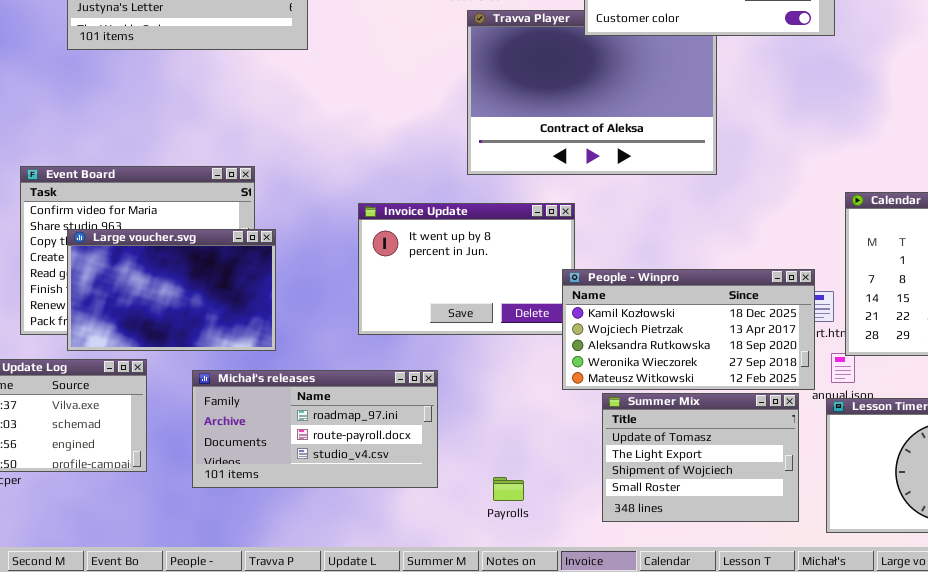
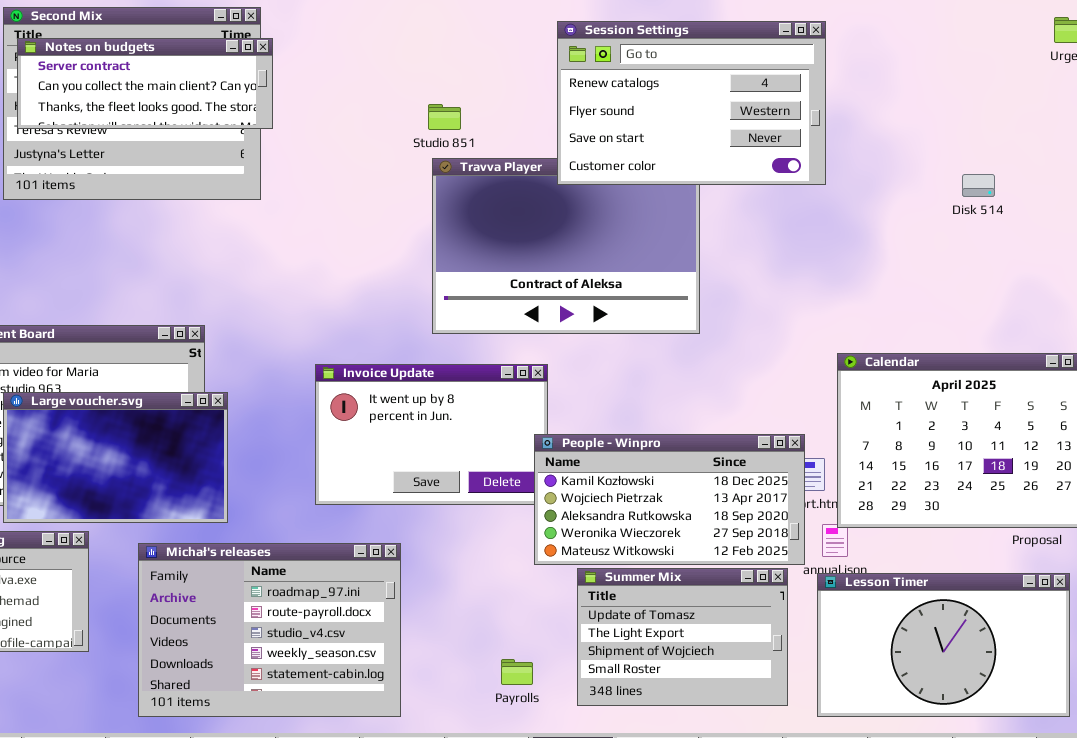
Michał's releases: [192,370,438,488] -> [138,543,401,717], resized
Payrolls: [493,477,524,501] -> [501,659,533,685], moved

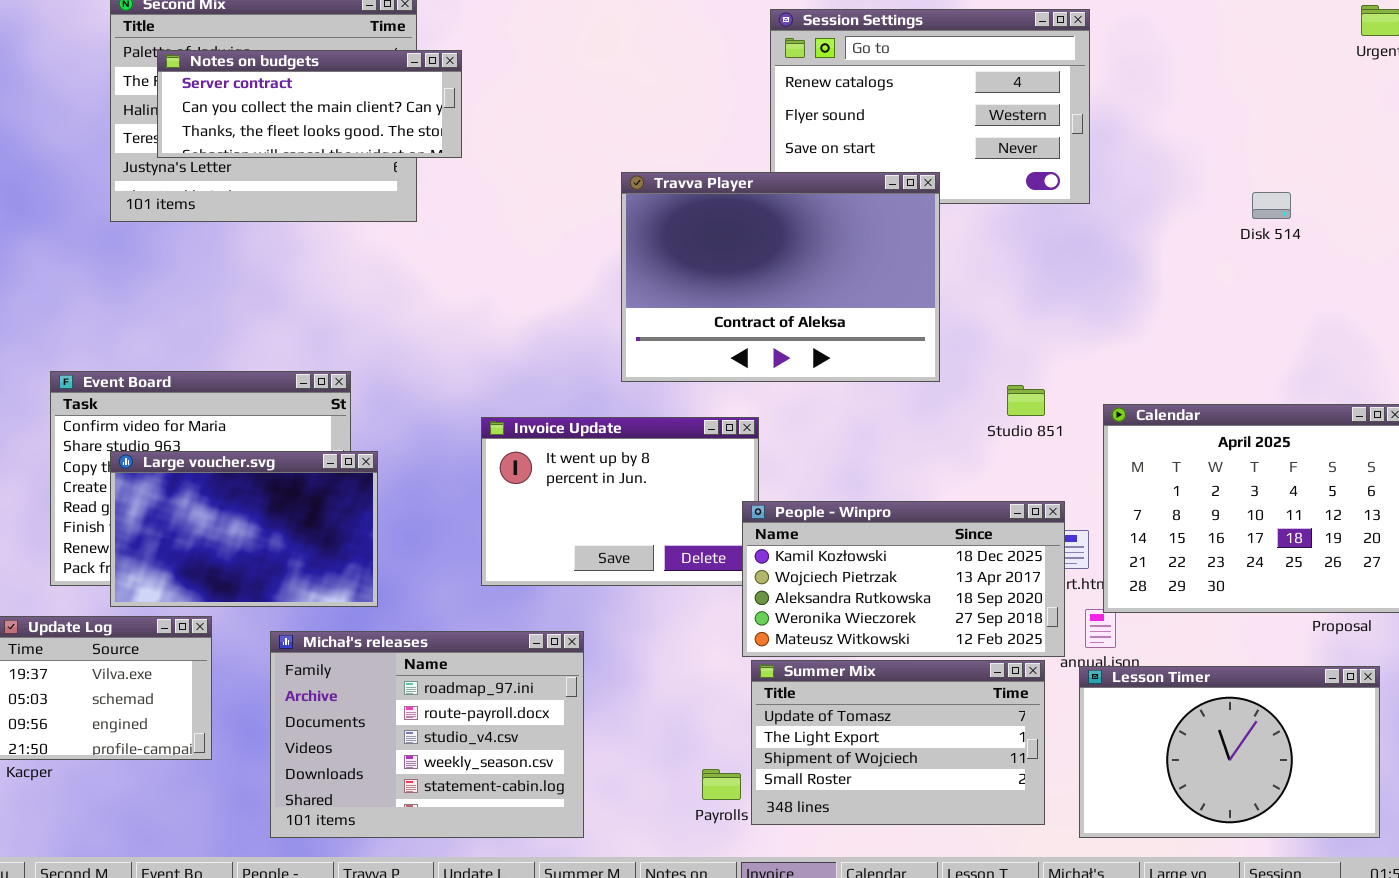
Notes on budgets: [17,38,273,129] -> [157,50,462,158], moved
Studio 851: [428,104,461,130] -> [1007,385,1045,416], moved
Travva Player: [432,158,700,334] -> [621,172,940,382], raised
Summer Mix: [577,568,788,706] -> [751,660,1045,825], resized

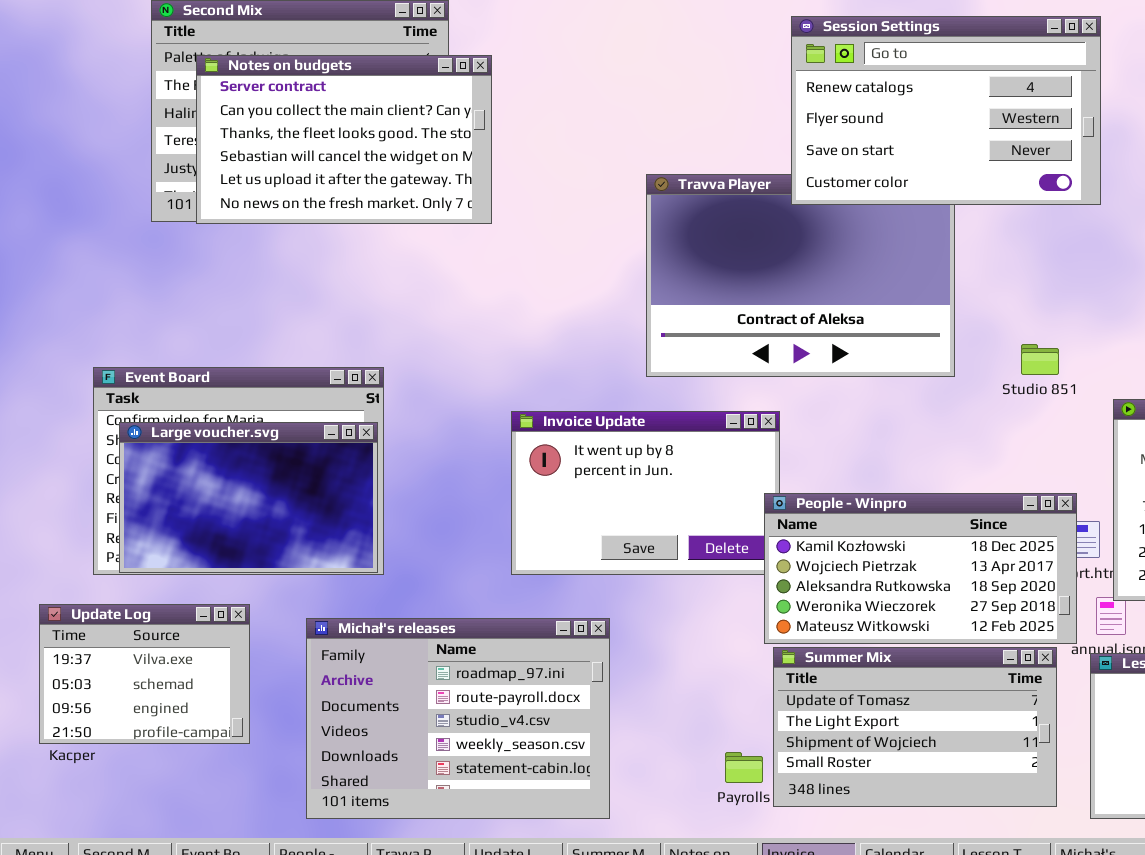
Session Settings: [770,9,1090,204] -> [791,16,1101,205], raised
Notes on budgets: [157,50,462,158] -> [196,55,492,224], resized
Studio 851: [1007,385,1045,416] -> [1021,344,1059,375], moved
Large voucher.svg: [110,451,378,607] -> [119,422,378,573], moved

